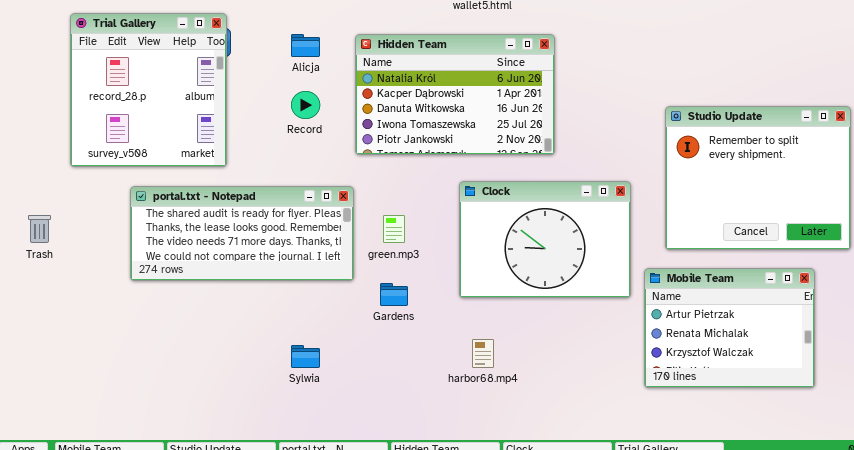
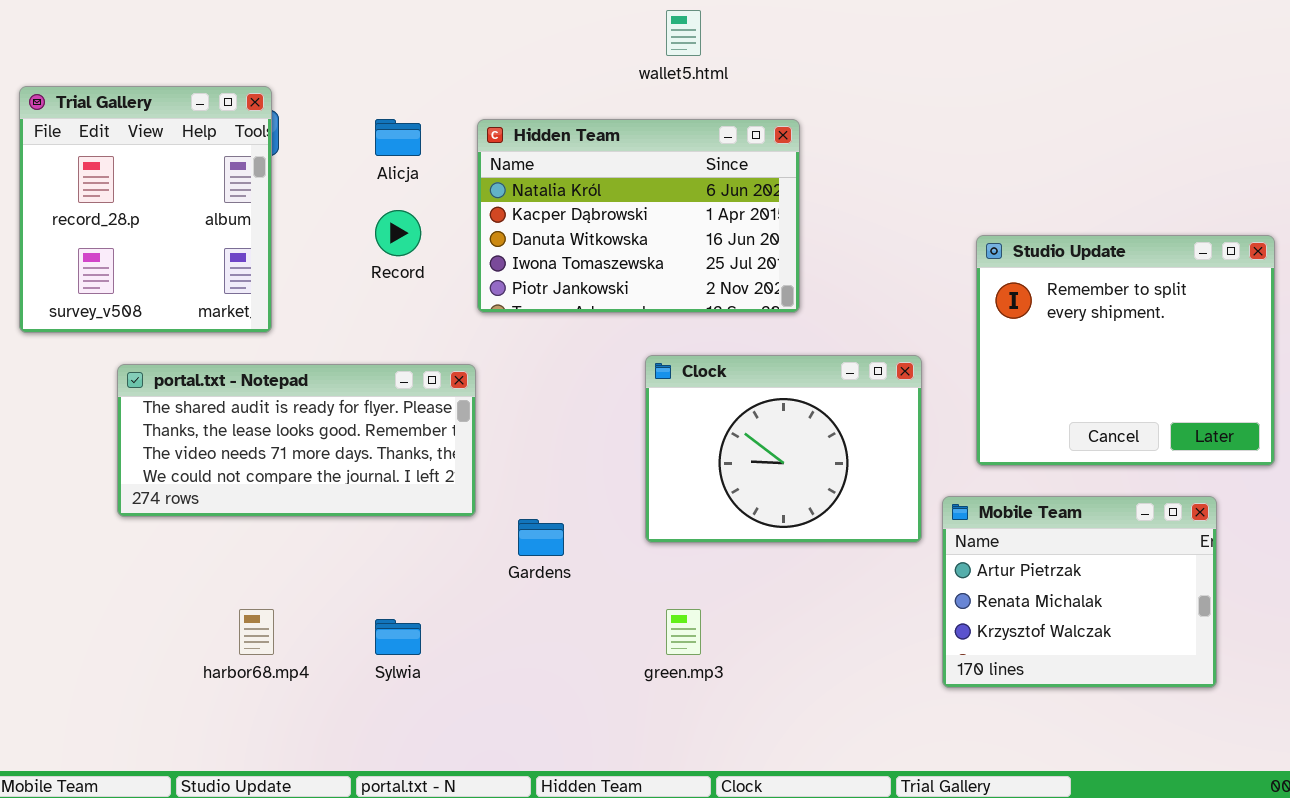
green.mp3: [383,215,405,243] -> [666,609,701,655], moved
harbor68.mp4: [472,339,494,368] -> [239,609,274,655], moved

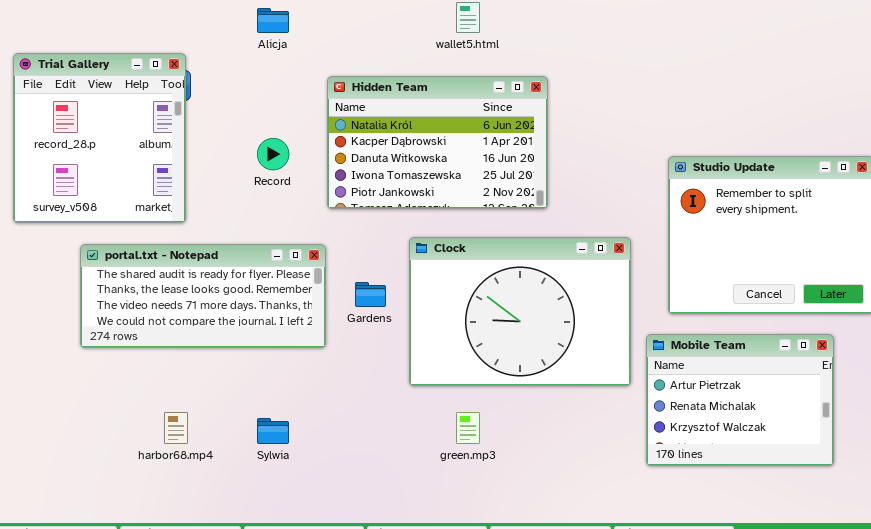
Alicja: [375,119,421,156] -> [257,8,289,33], moved
Clock: [645,355,922,543] -> [409,237,631,386], resized
Gardens: [518,519,564,556] -> [355,282,386,307], moved

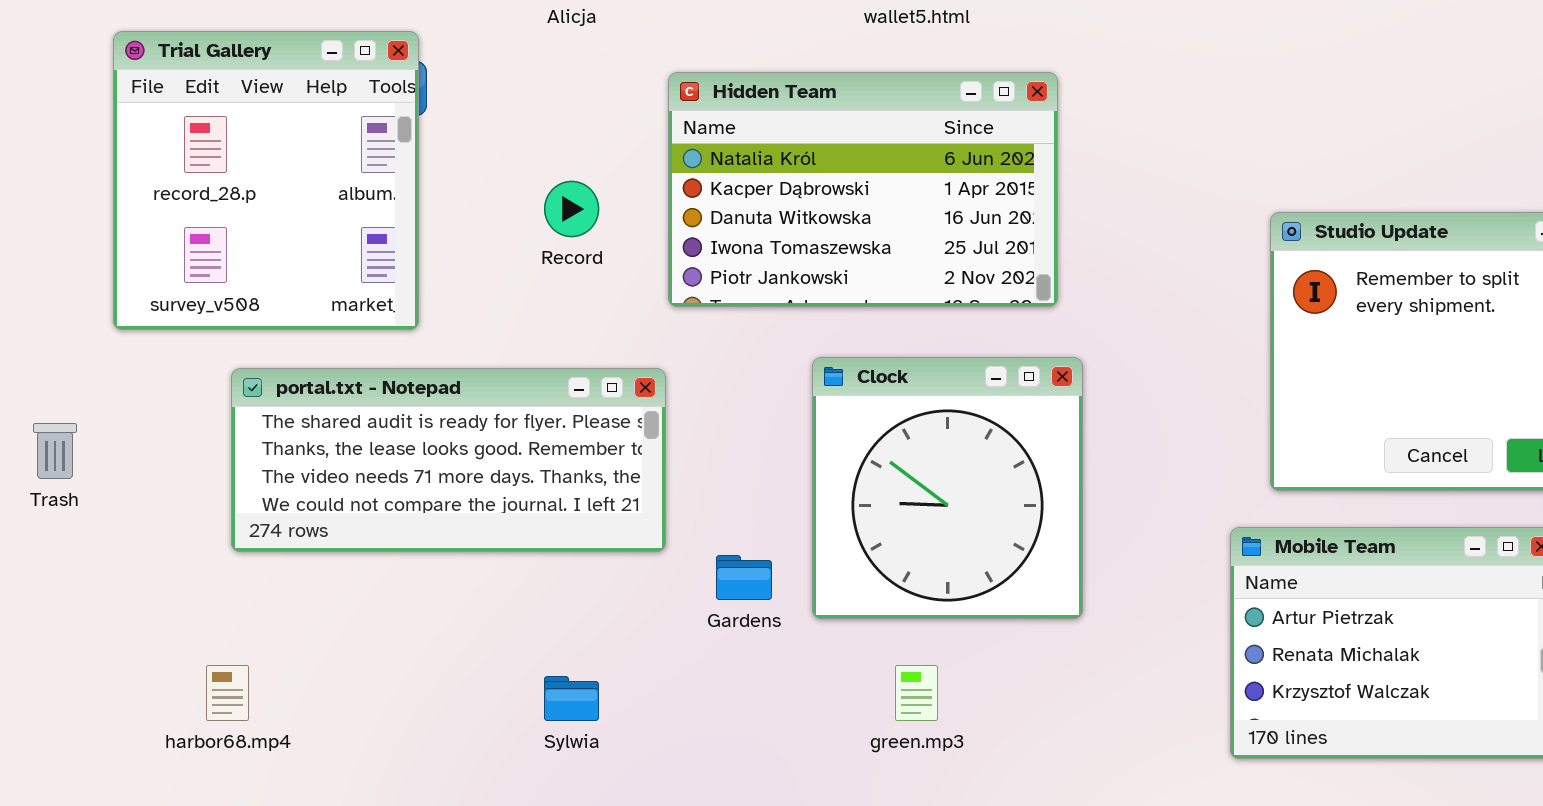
Clock: [409,237,631,386] -> [812,357,1083,619], resized
Gardens: [355,282,386,307] -> [716,555,772,600], moved
harbor68.mp4: [164,412,188,444] -> [206,665,249,721], moved

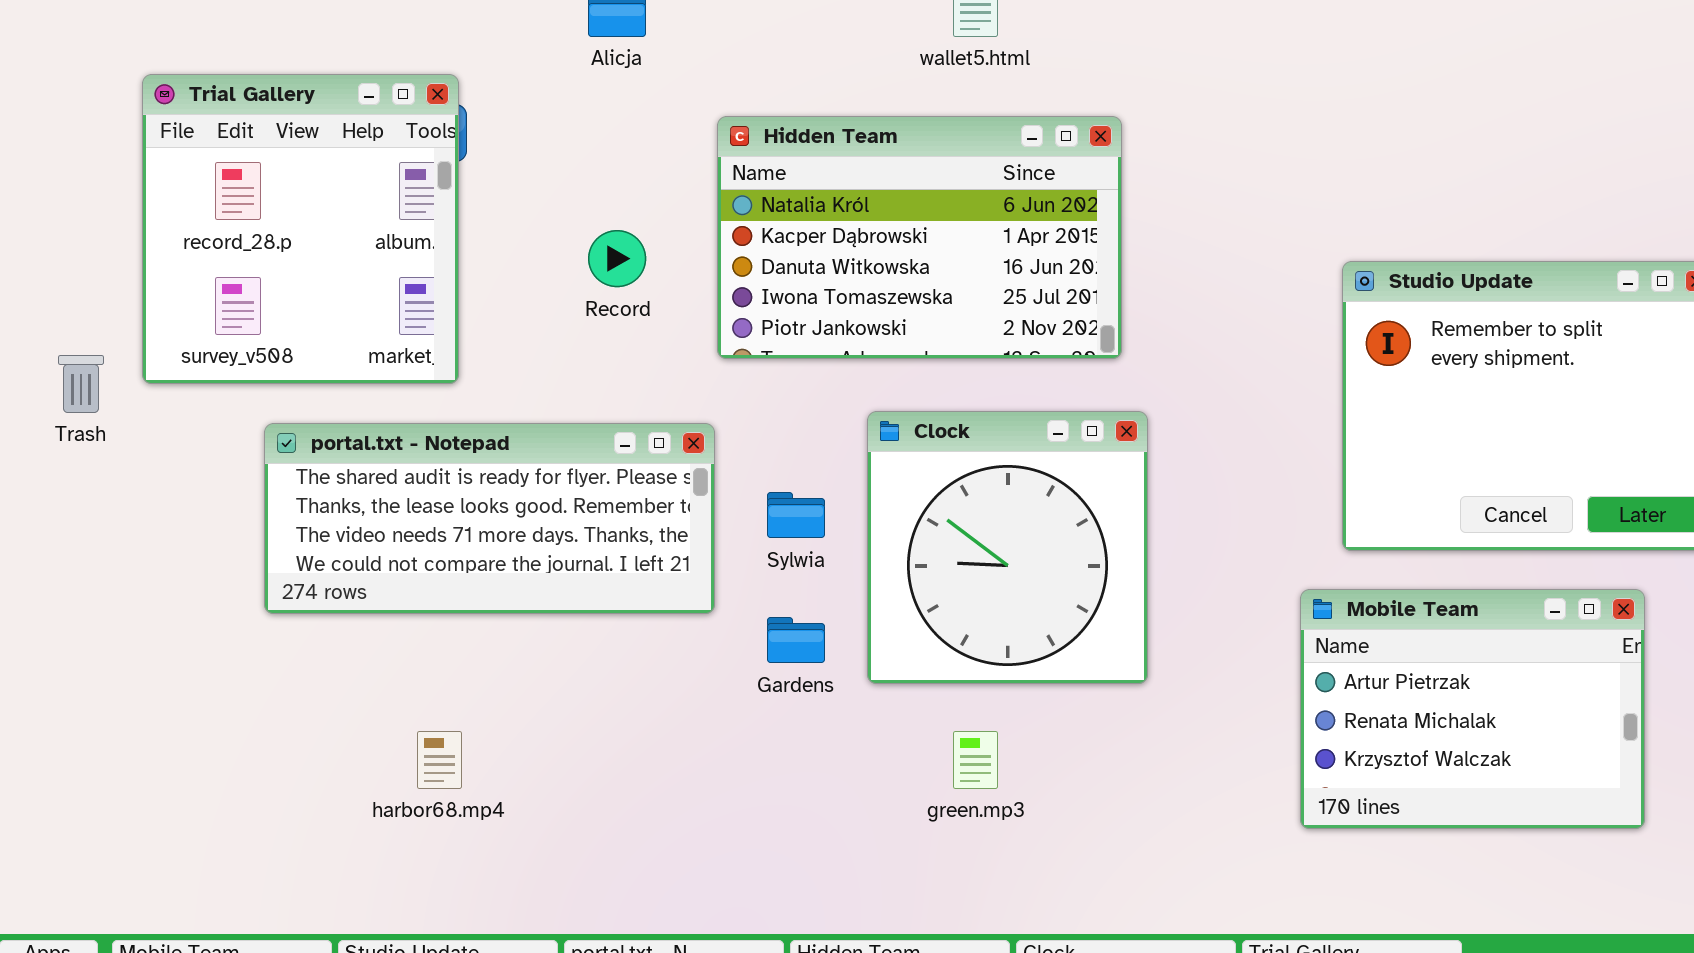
Trash: [33,423,77,479] -> [58,355,104,413], moved
harbor68.mp4: [206,665,249,721] -> [417,731,462,789], moved
Sylwia: [544,676,599,721] -> [767,492,825,538], moved

